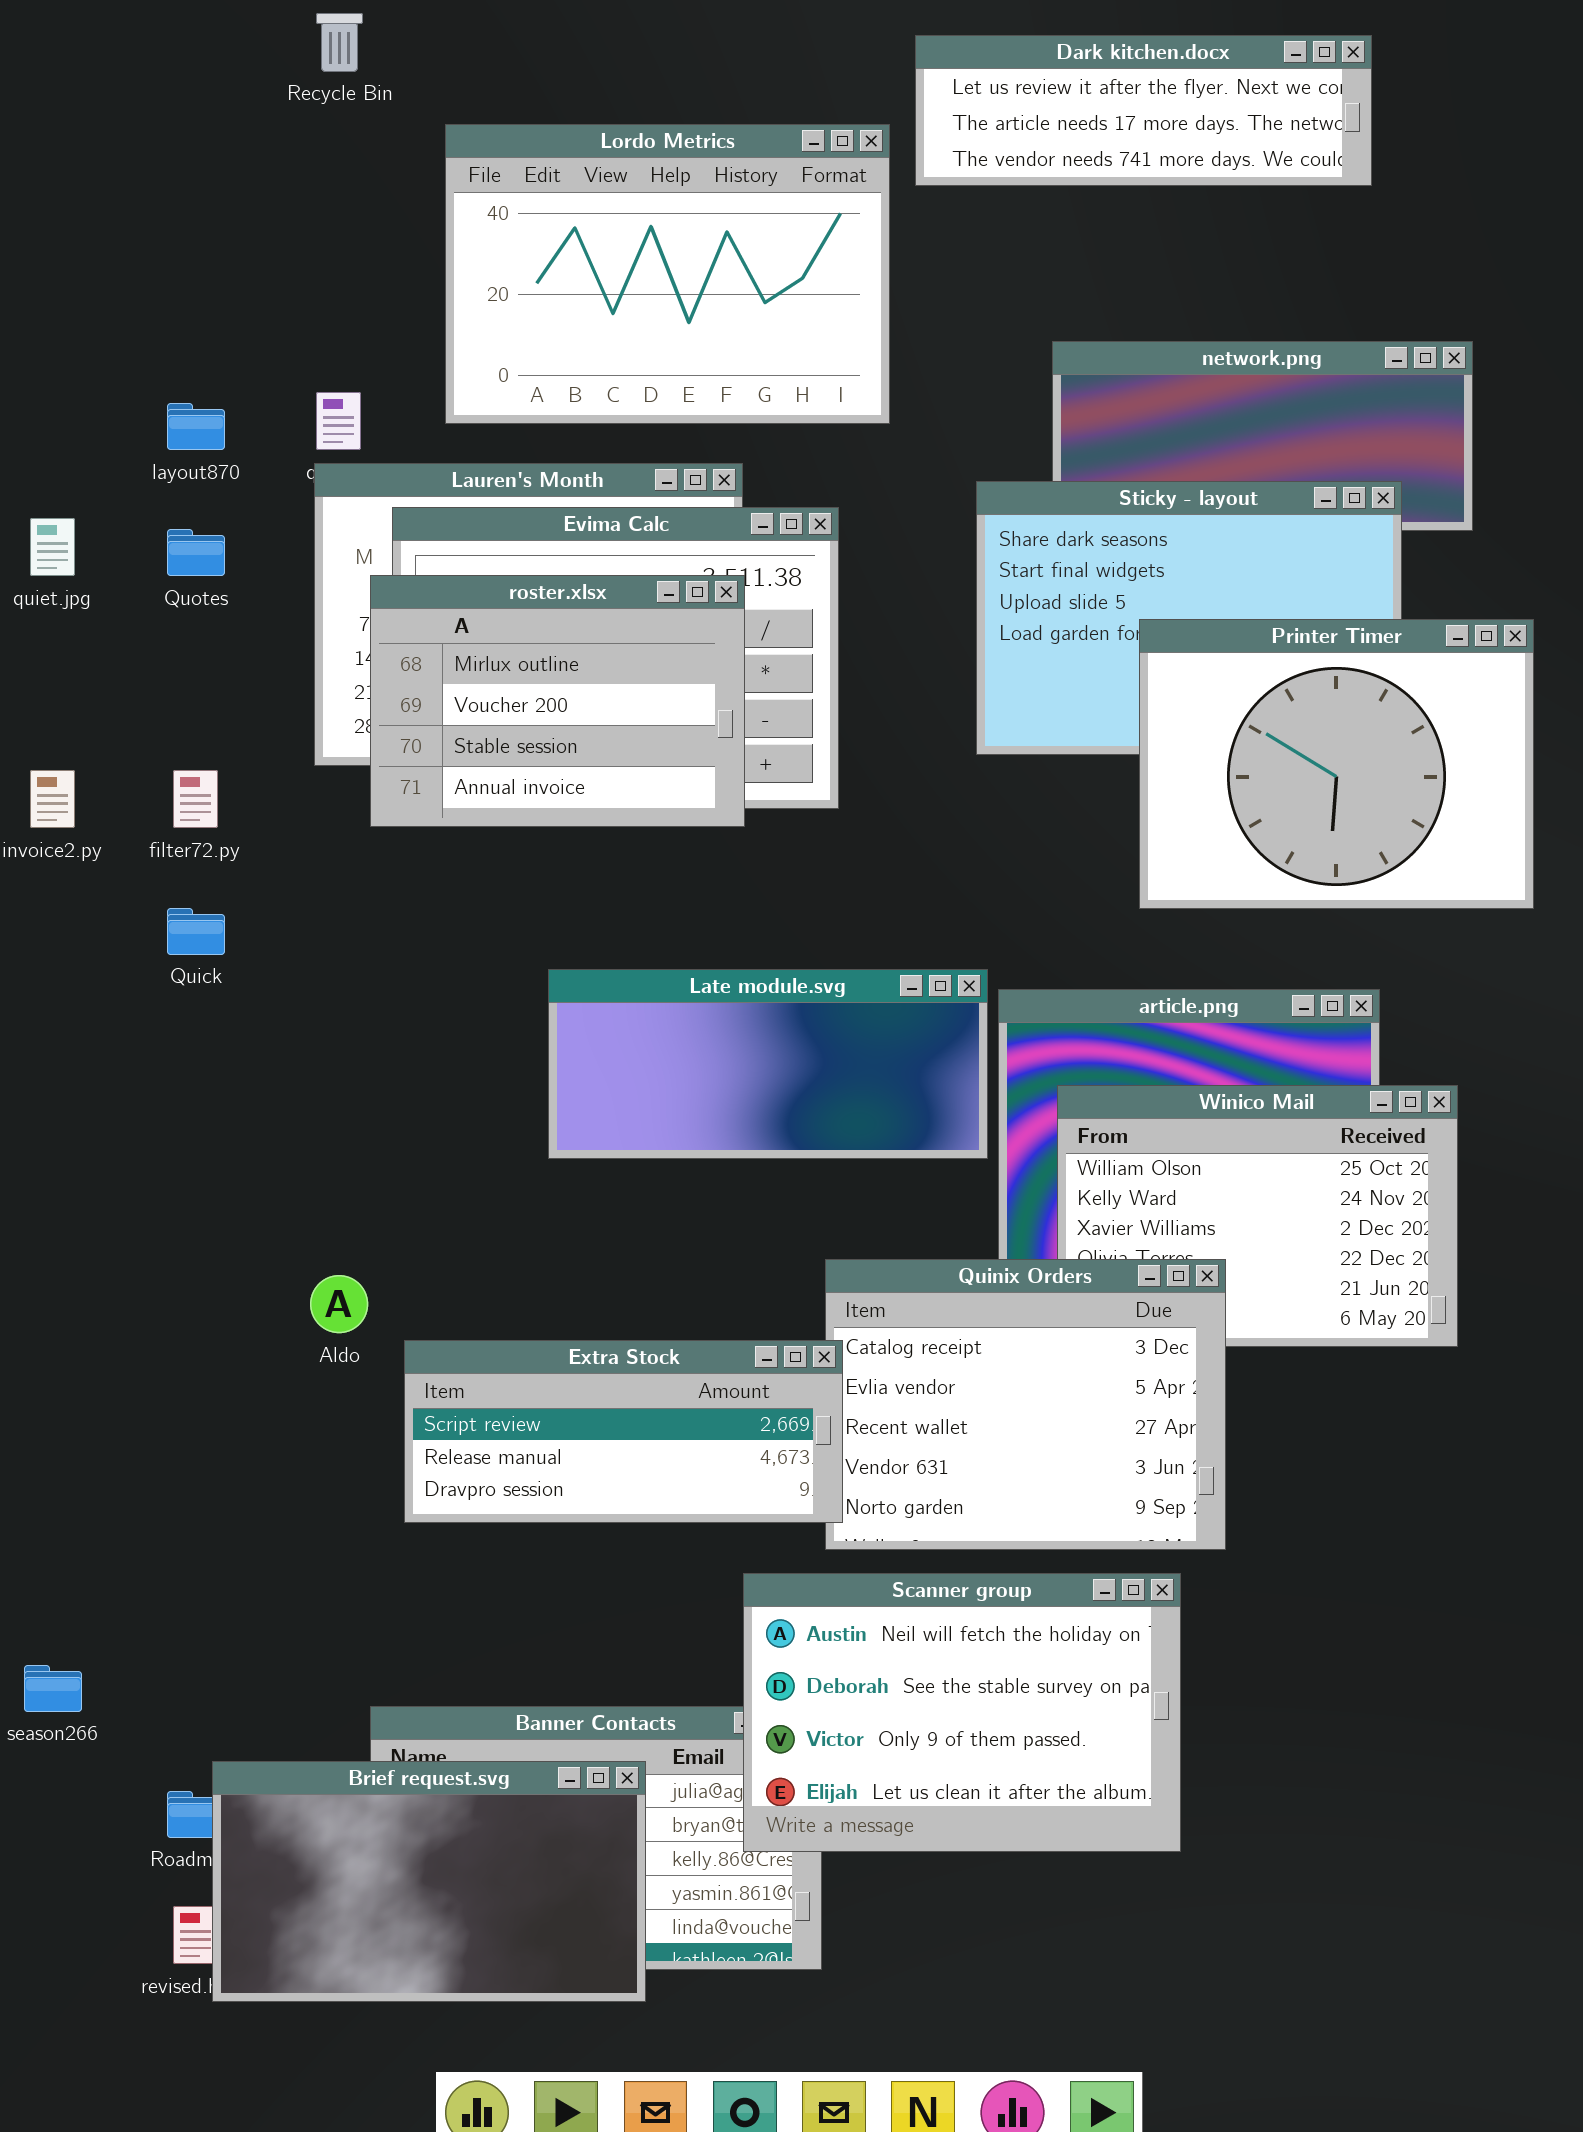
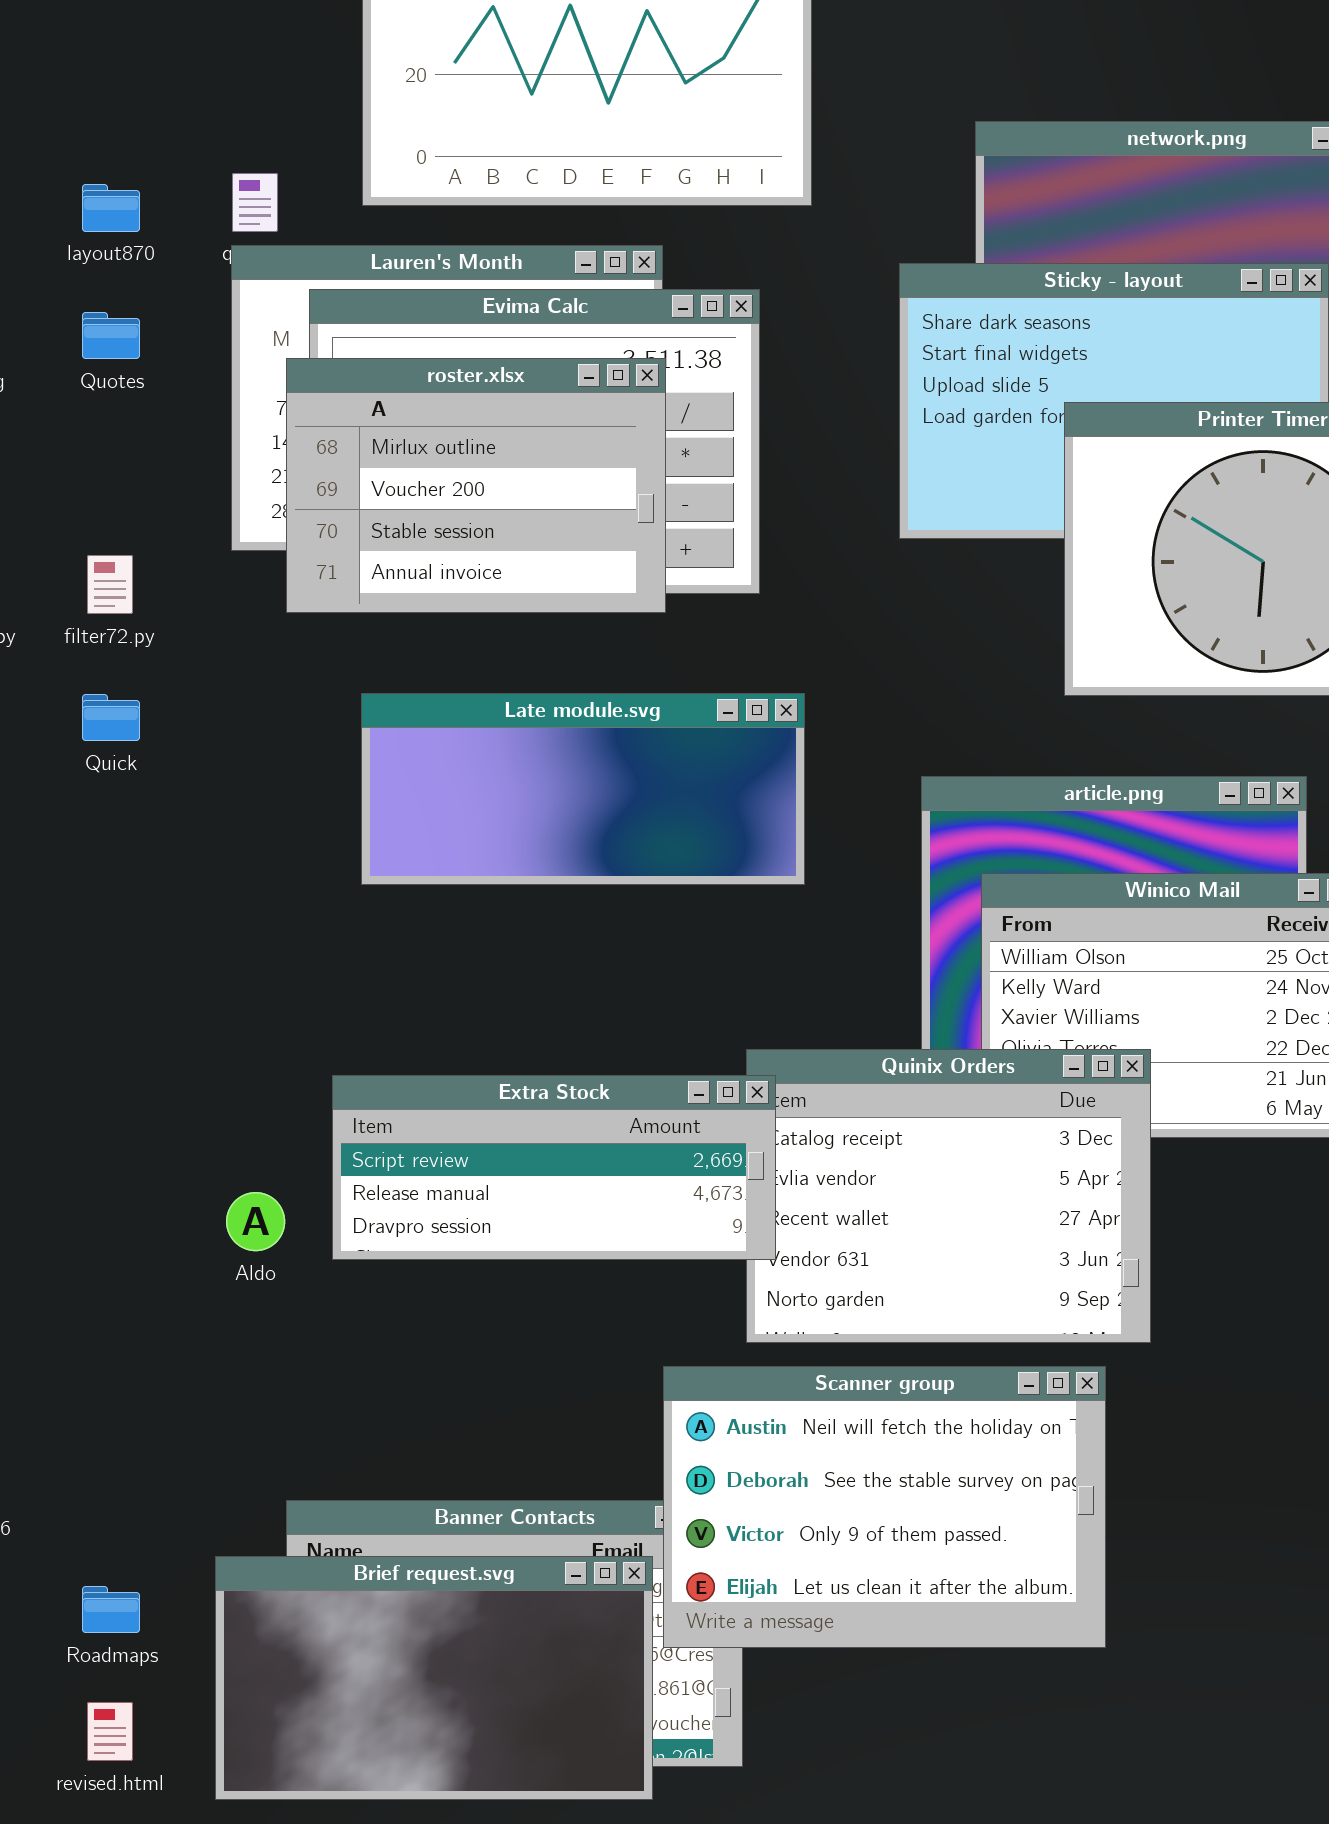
Late module.svg: [548,969,988,1159] -> [361,693,805,885], moved
Aldo: [310,1275,368,1333] -> [226,1192,285,1251], moved
Extra Stock: [404,1340,843,1523] -> [332,1075,776,1260], moved
Brief request.svg: [212,1761,646,2002] -> [215,1556,653,1800], moved

